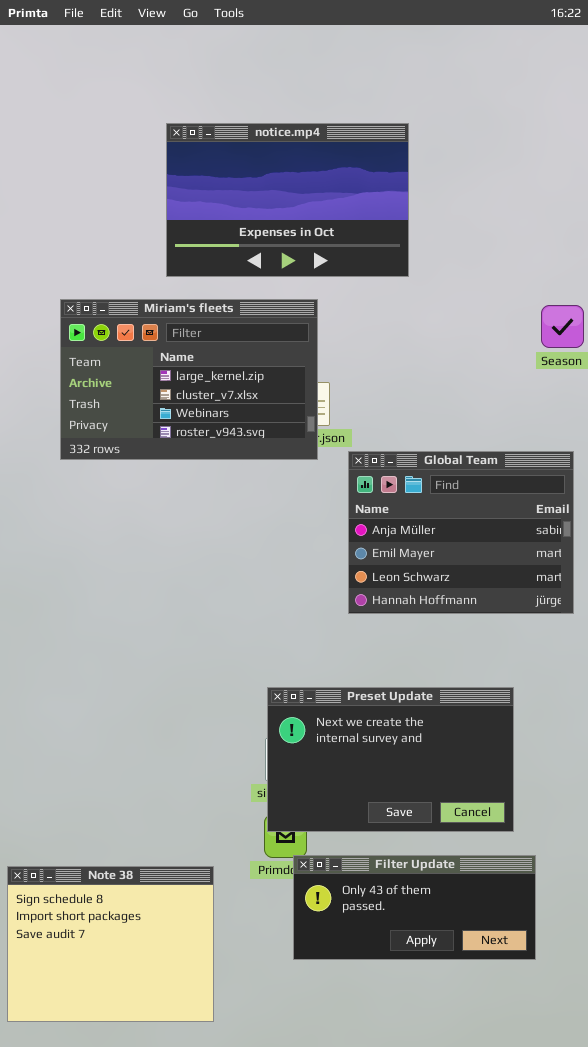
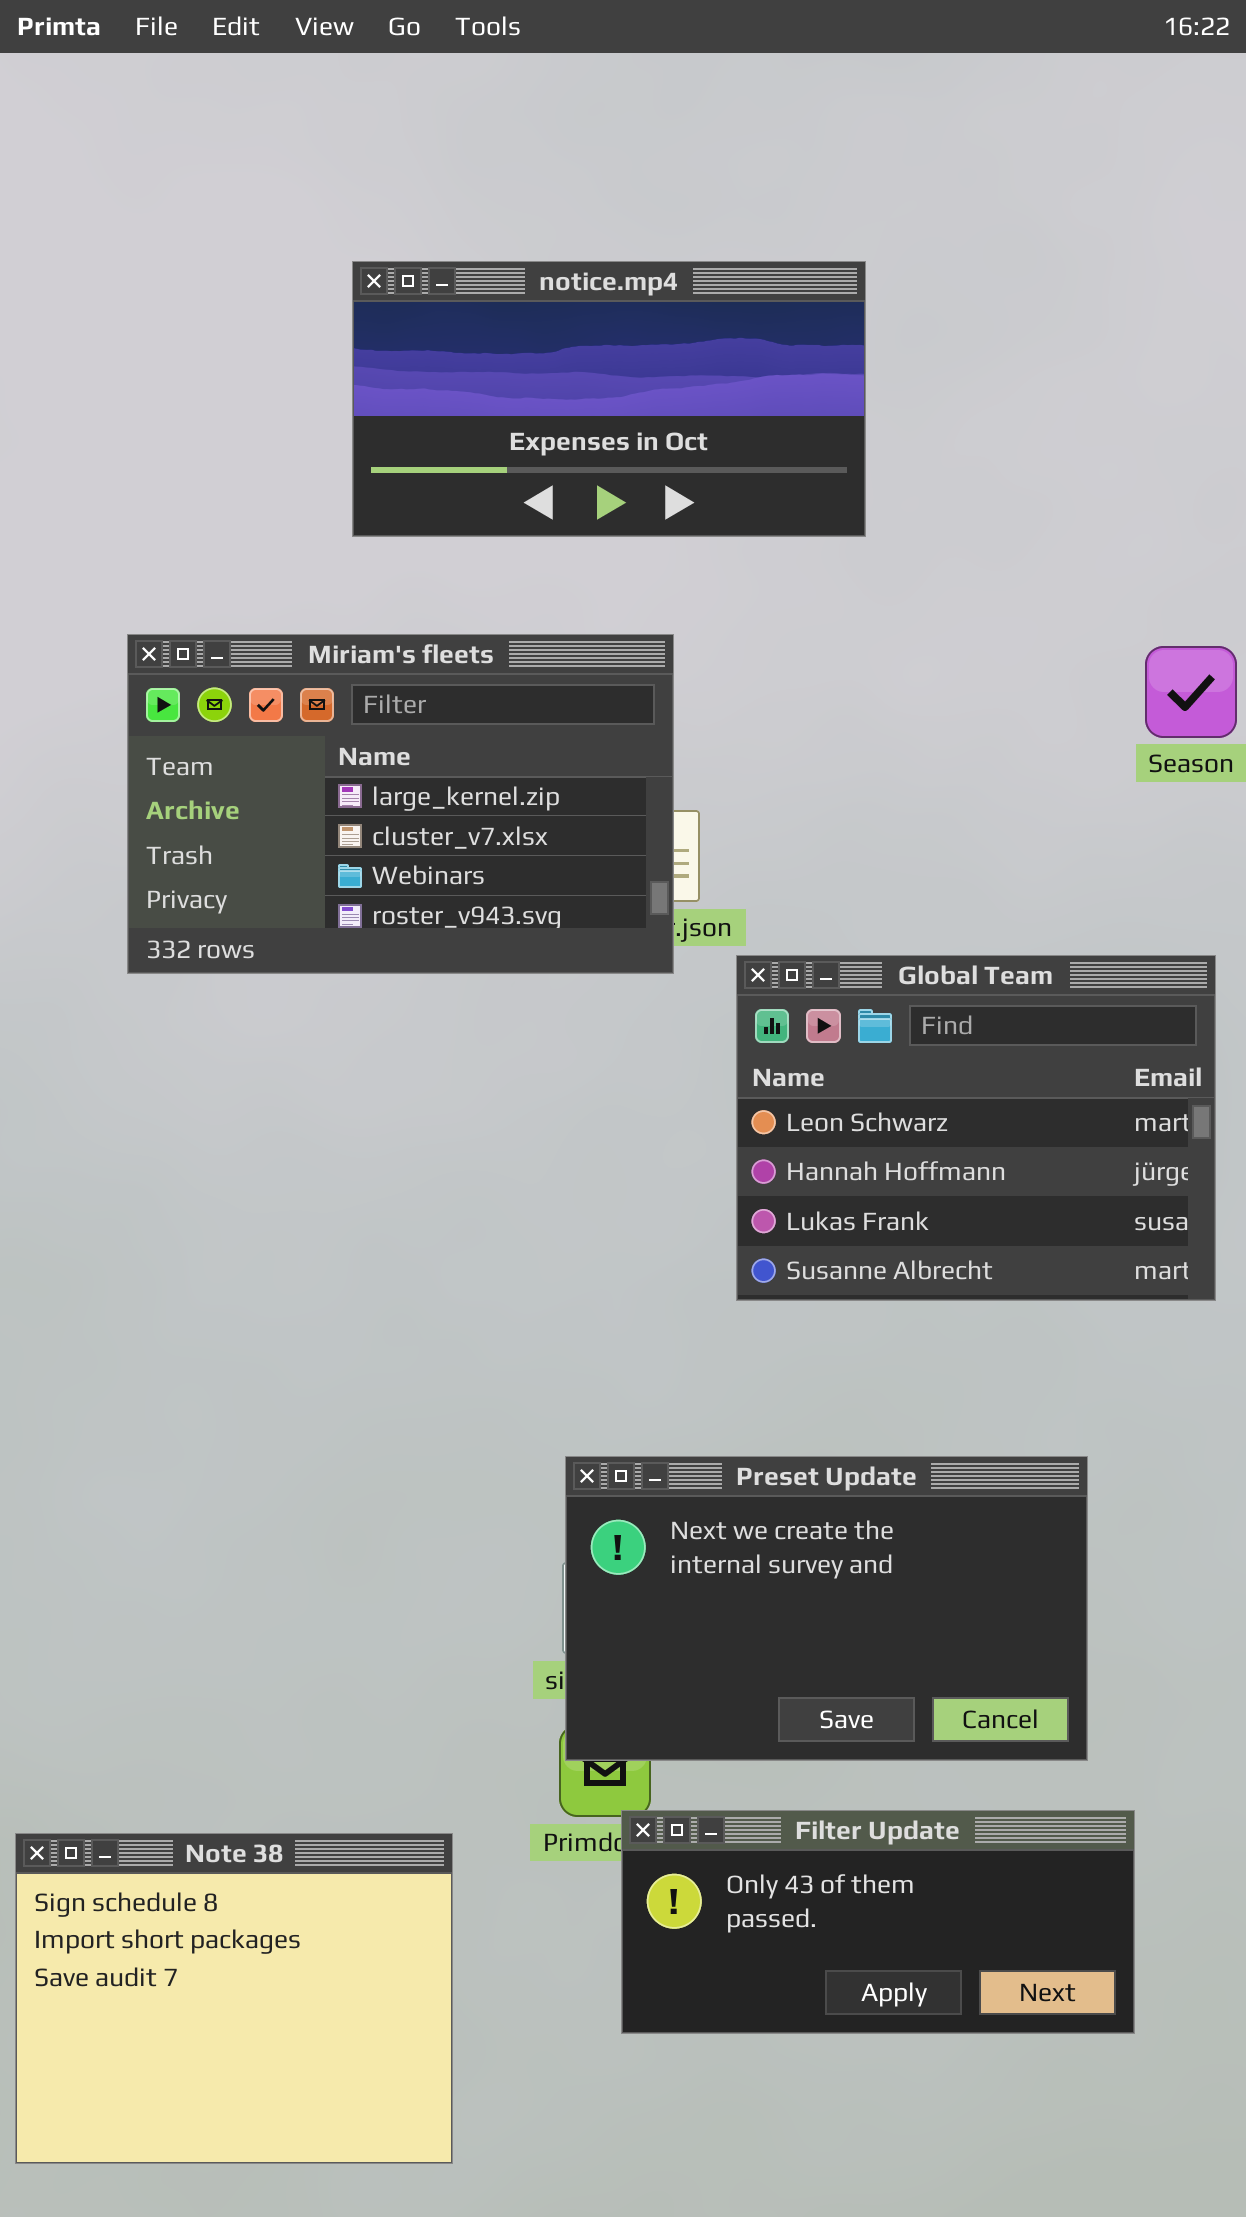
notice.mp4: [166,123,409,277] -> [352,261,866,537], resized
Global Team: [348,451,574,614] -> [736,955,1216,1301], scrolled down 2 rows

